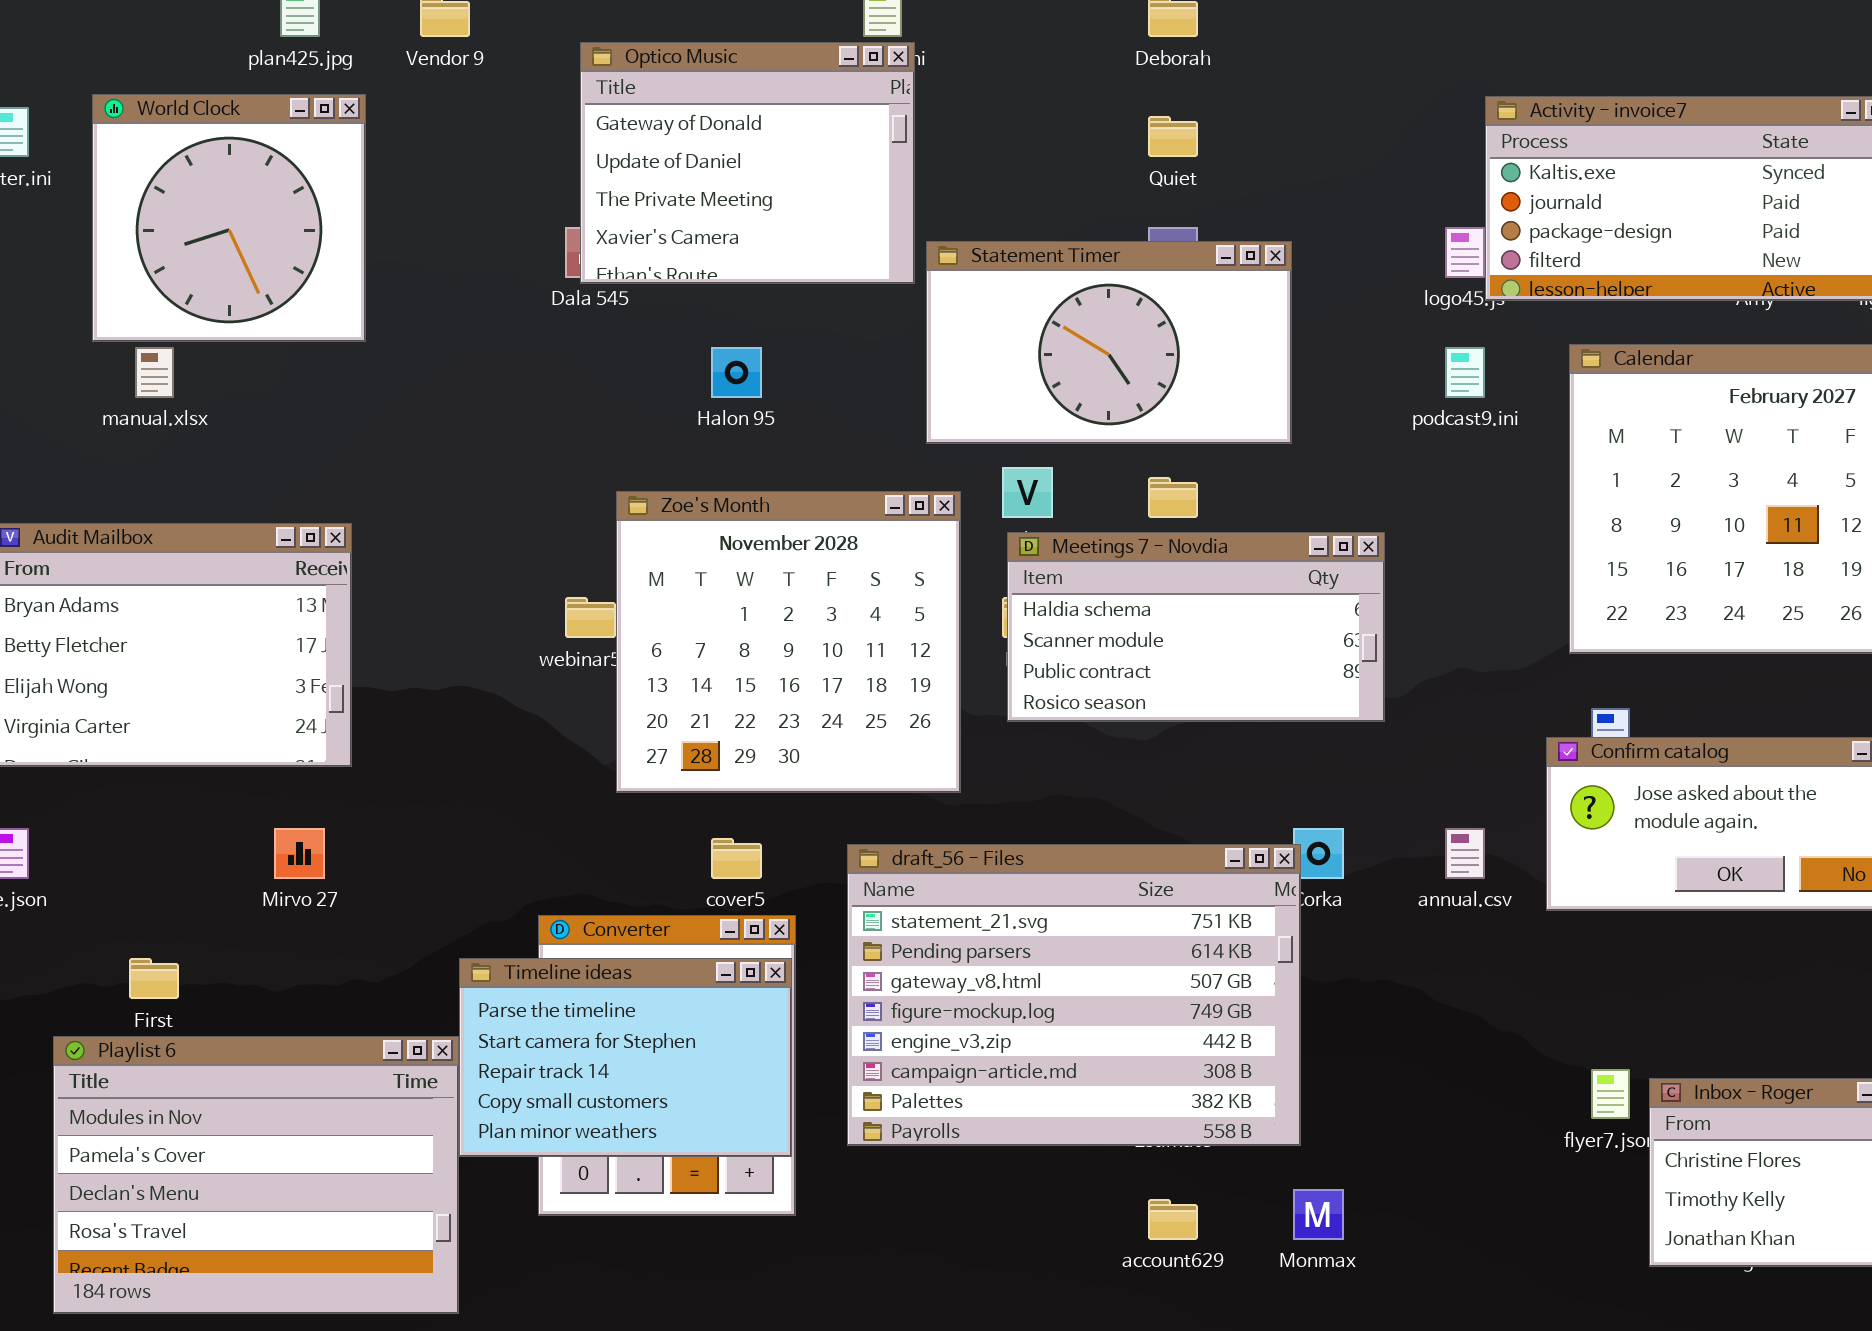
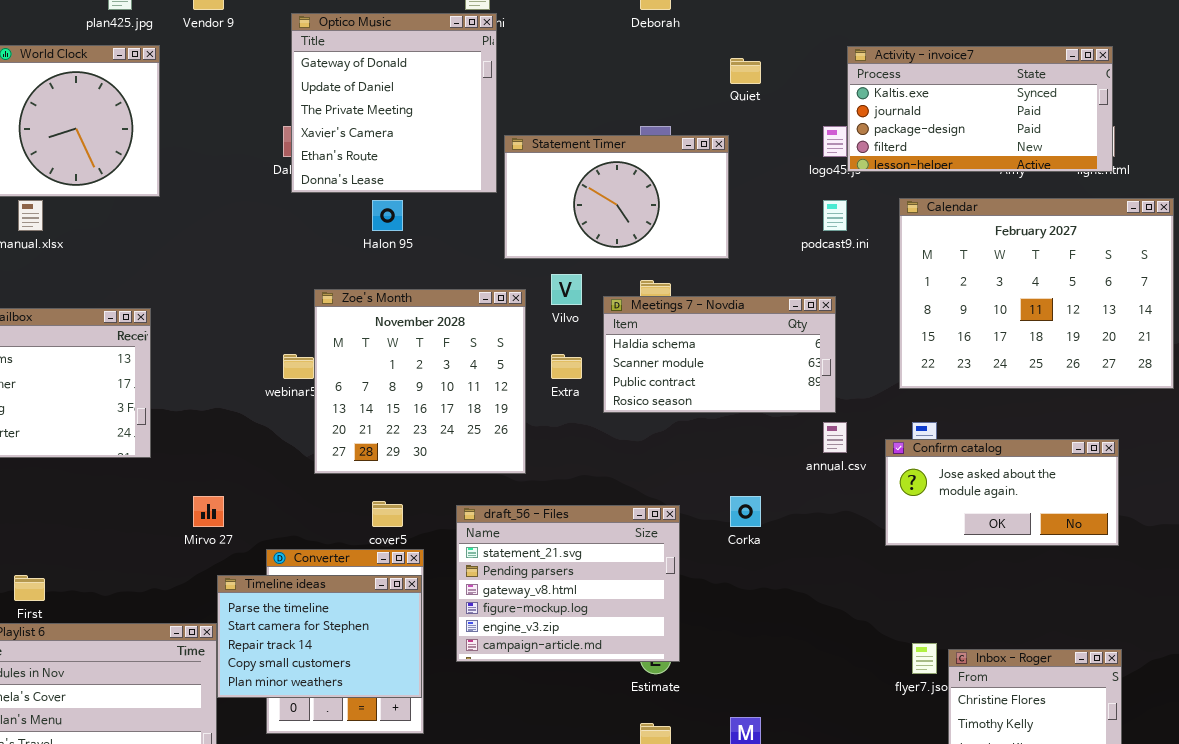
Optico Music: [580,42,915,284] -> [291,13,497,193], resized
Quiet: [1148,116,1198,157] -> [730,58,761,84], moved
Meetings 7 - Novdia: [1007,532,1385,722] -> [603,296,836,413], moved
Mirvo 27: [274,828,325,879] -> [193,496,224,527], moved
annual.csv: [1445,828,1485,879] -> [823,422,847,453], moved
draft_56 - Files: [847,844,1301,1146] -> [456,505,680,662], resized

